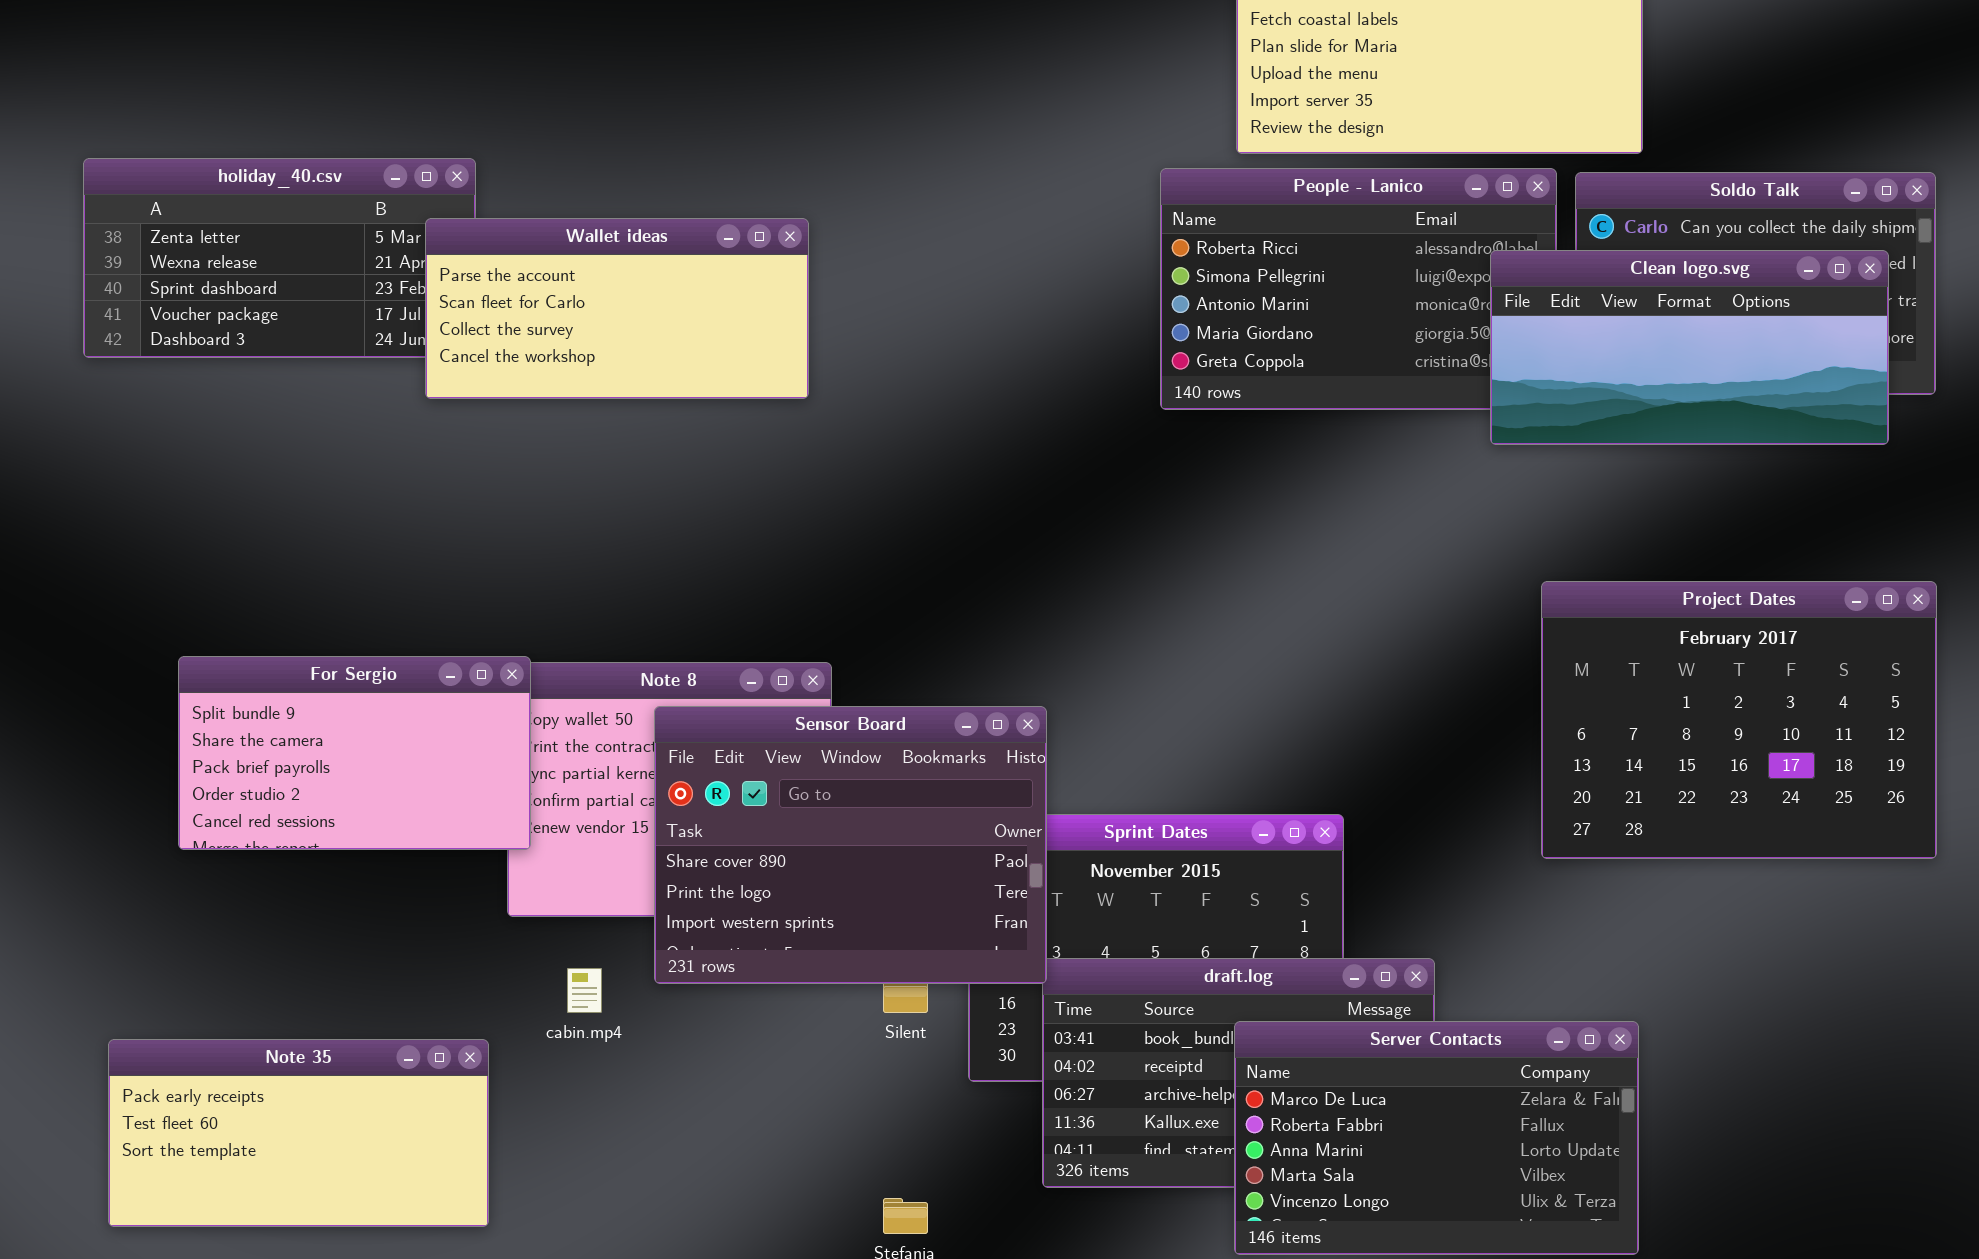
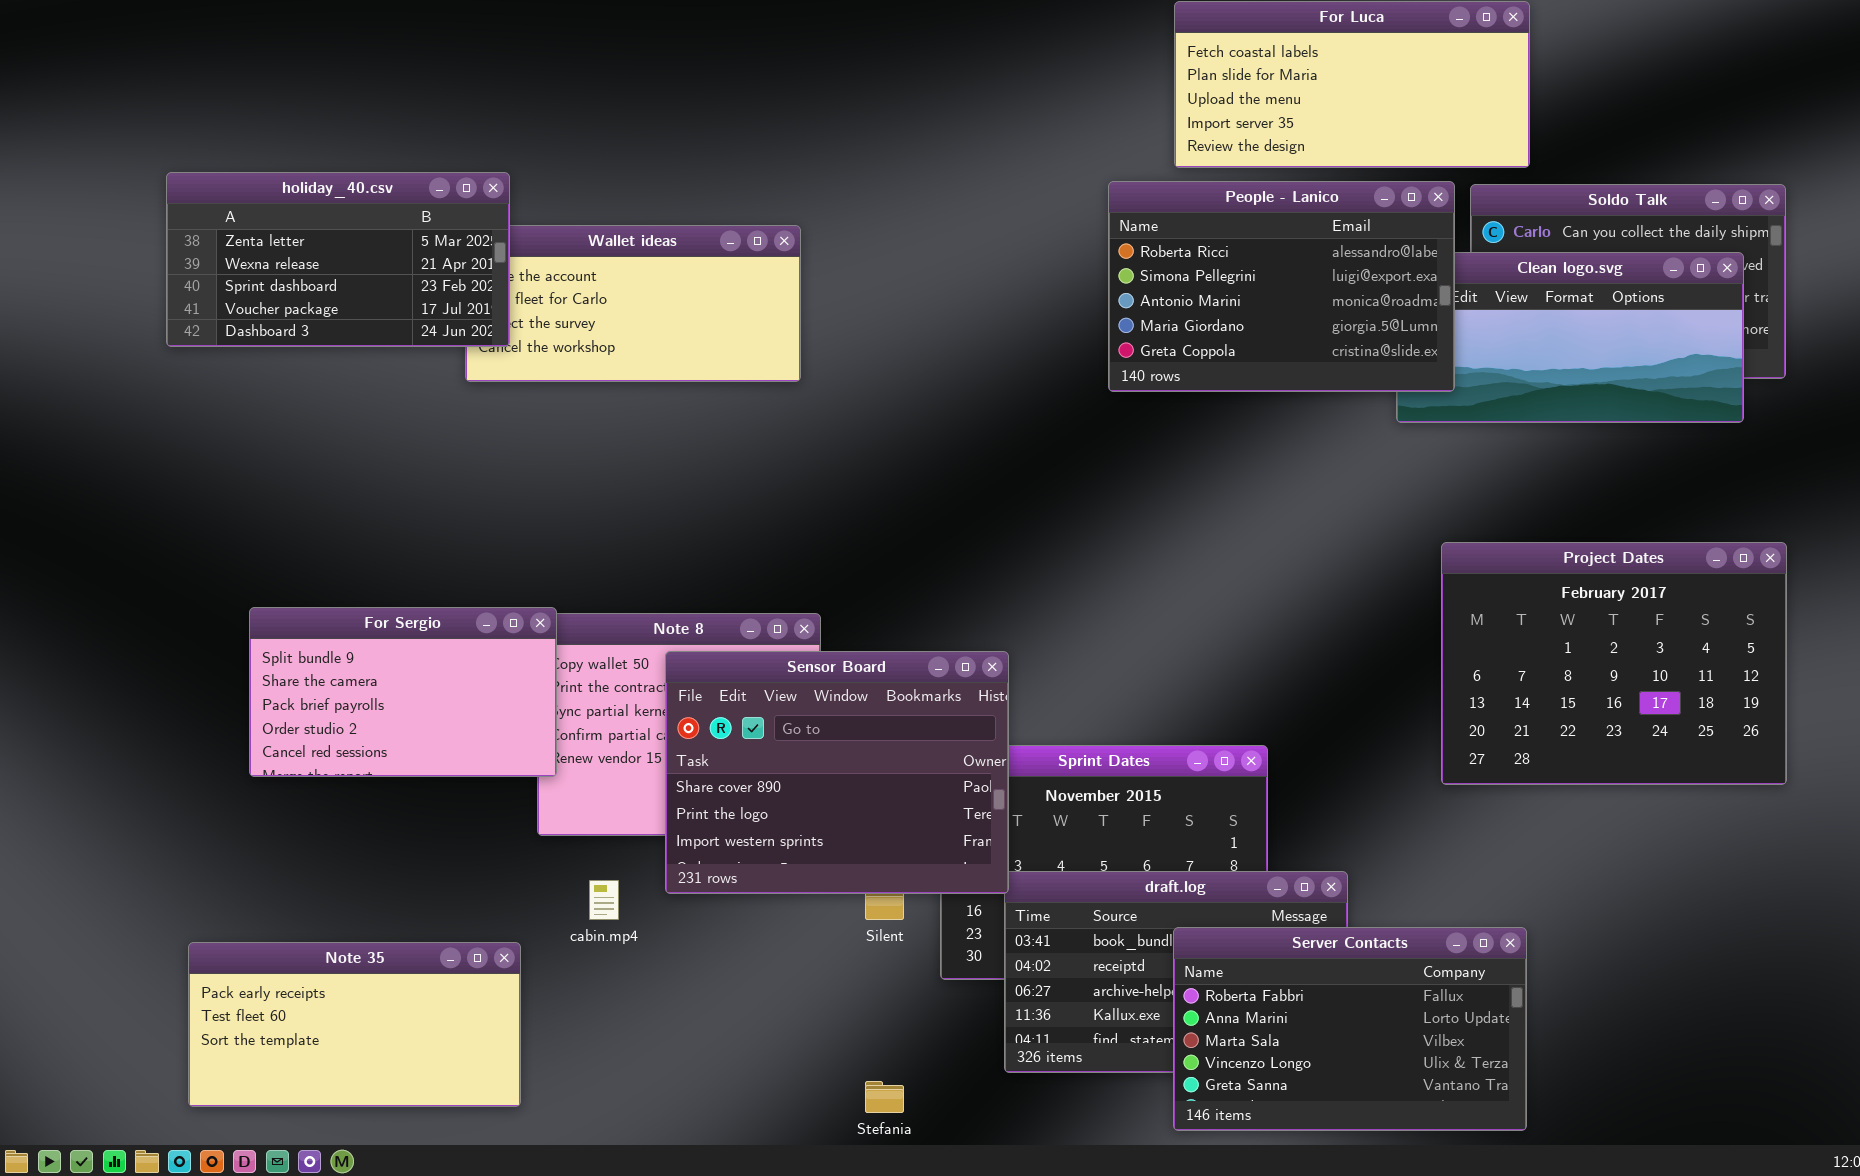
holiday_40.csv: [83,158,476,358] -> [166,172,510,347], raised
People - Lanico: [1160,168,1557,410] -> [1108,181,1455,392], raised
Server Contacts: [1234,1021,1639,1255] -> [1173,927,1527,1131], scrolled down 1 row

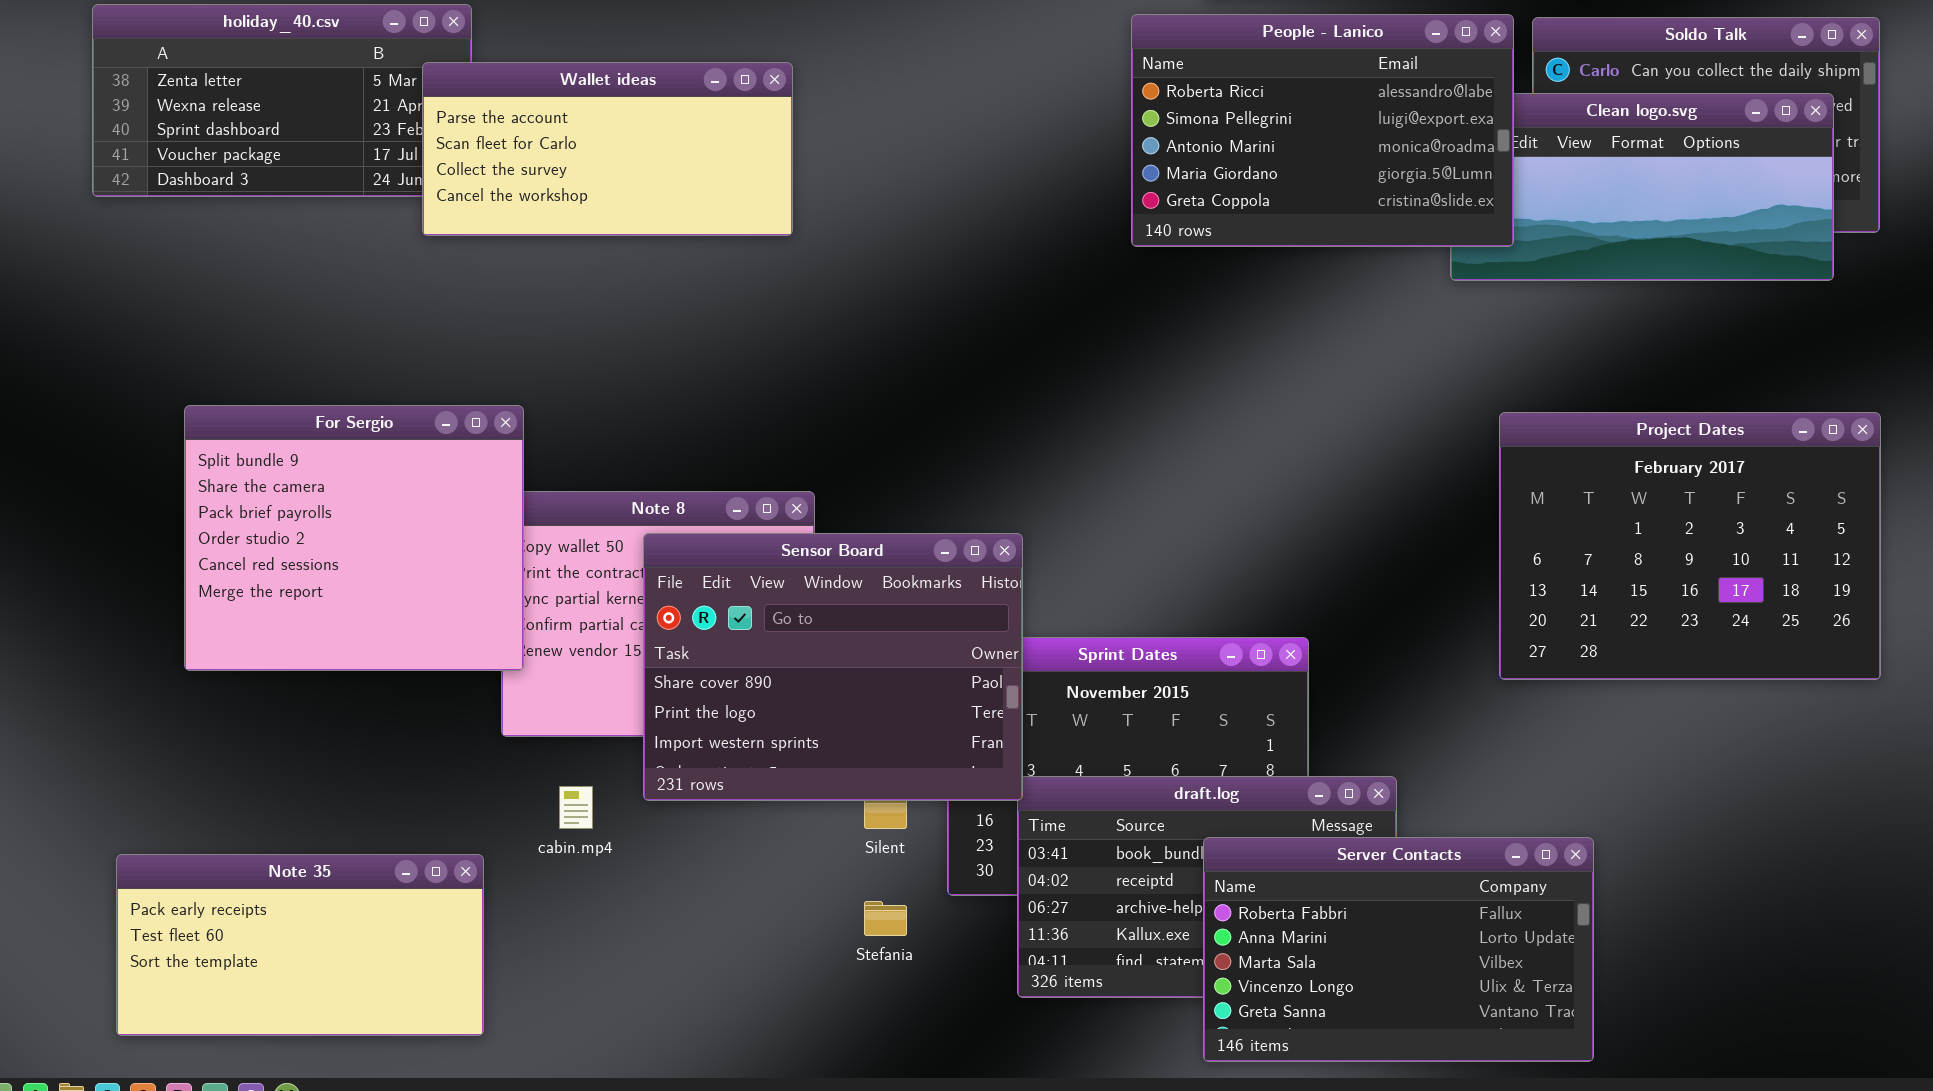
Wallet ideas: [465,225,801,382] -> [422,62,793,236], raised
For Sergio: [249,607,557,777] -> [184,405,524,671], resized
Stefania: [865,1081,904,1113] -> [864,901,907,936], moved

